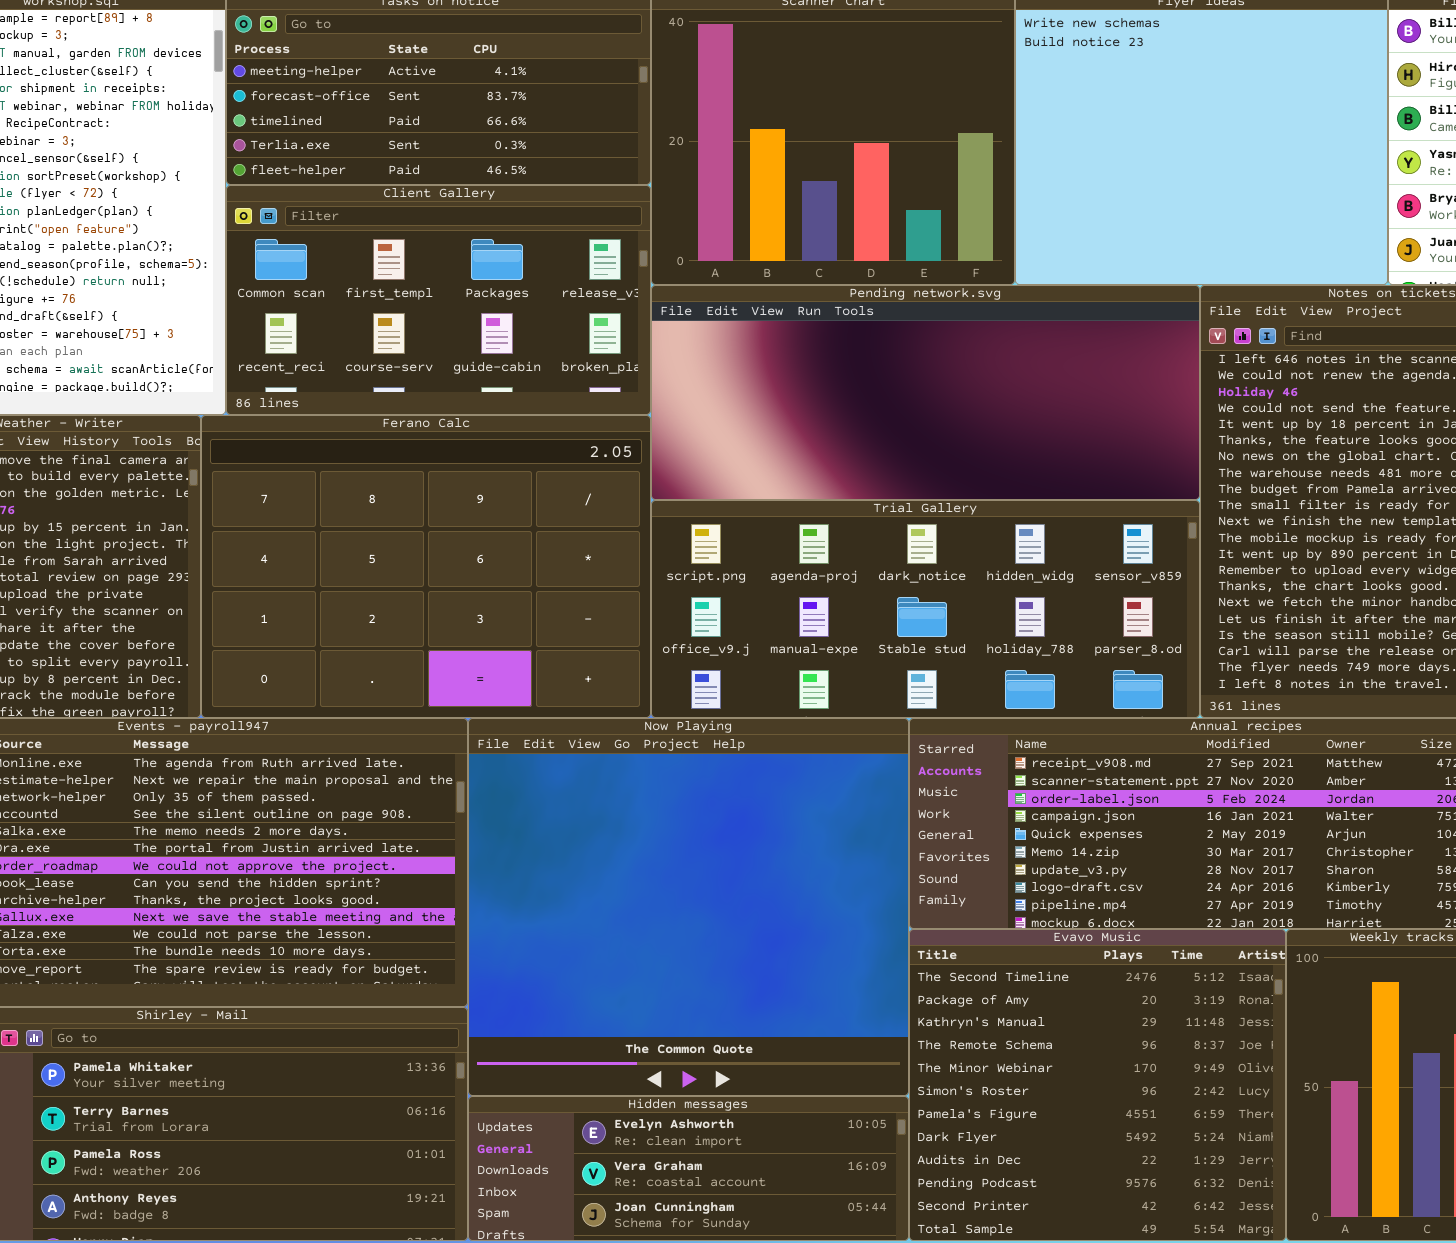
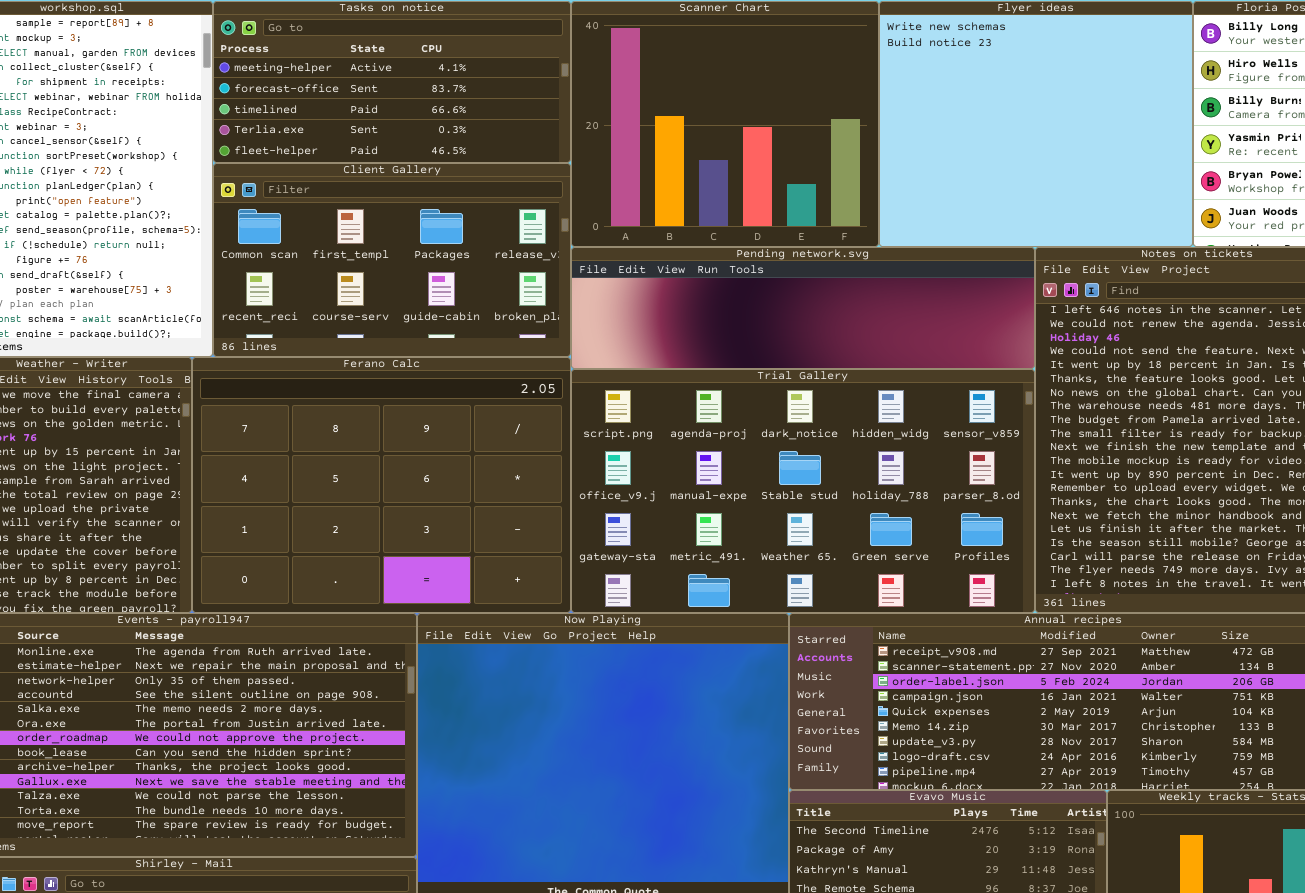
Pending network.svg: [651,285,1200,500] -> [571,247,1035,369], resized
Trial Gallery: [651,500,1200,718] -> [571,369,1035,613], resized

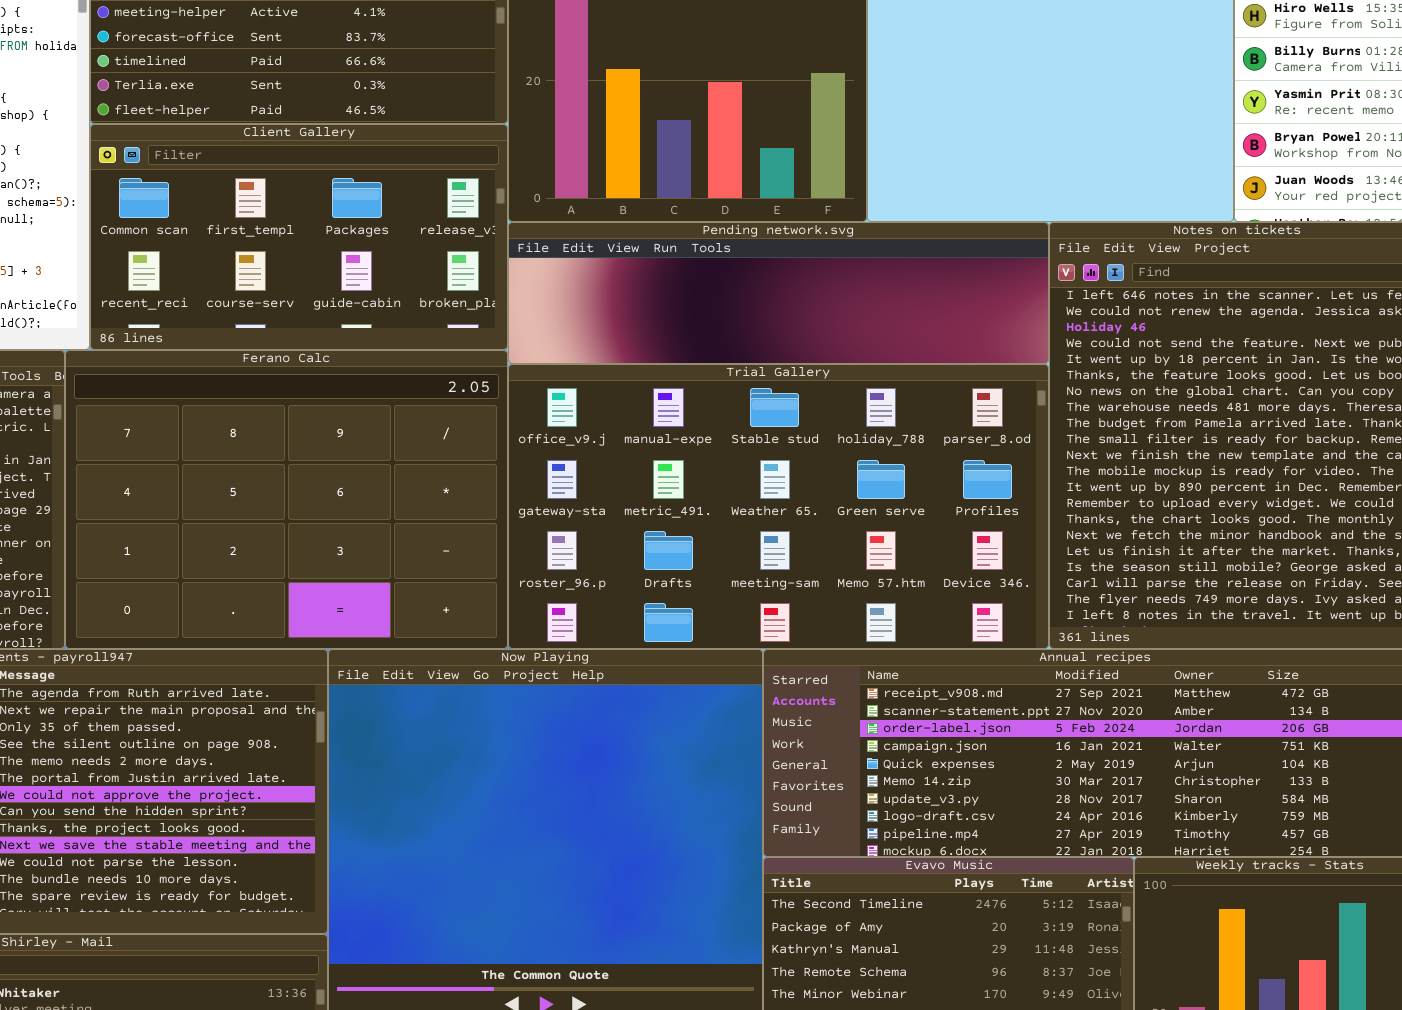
Trial Gallery: [571,369,1035,613] -> [508,364,1049,649], scrolled down 1 row

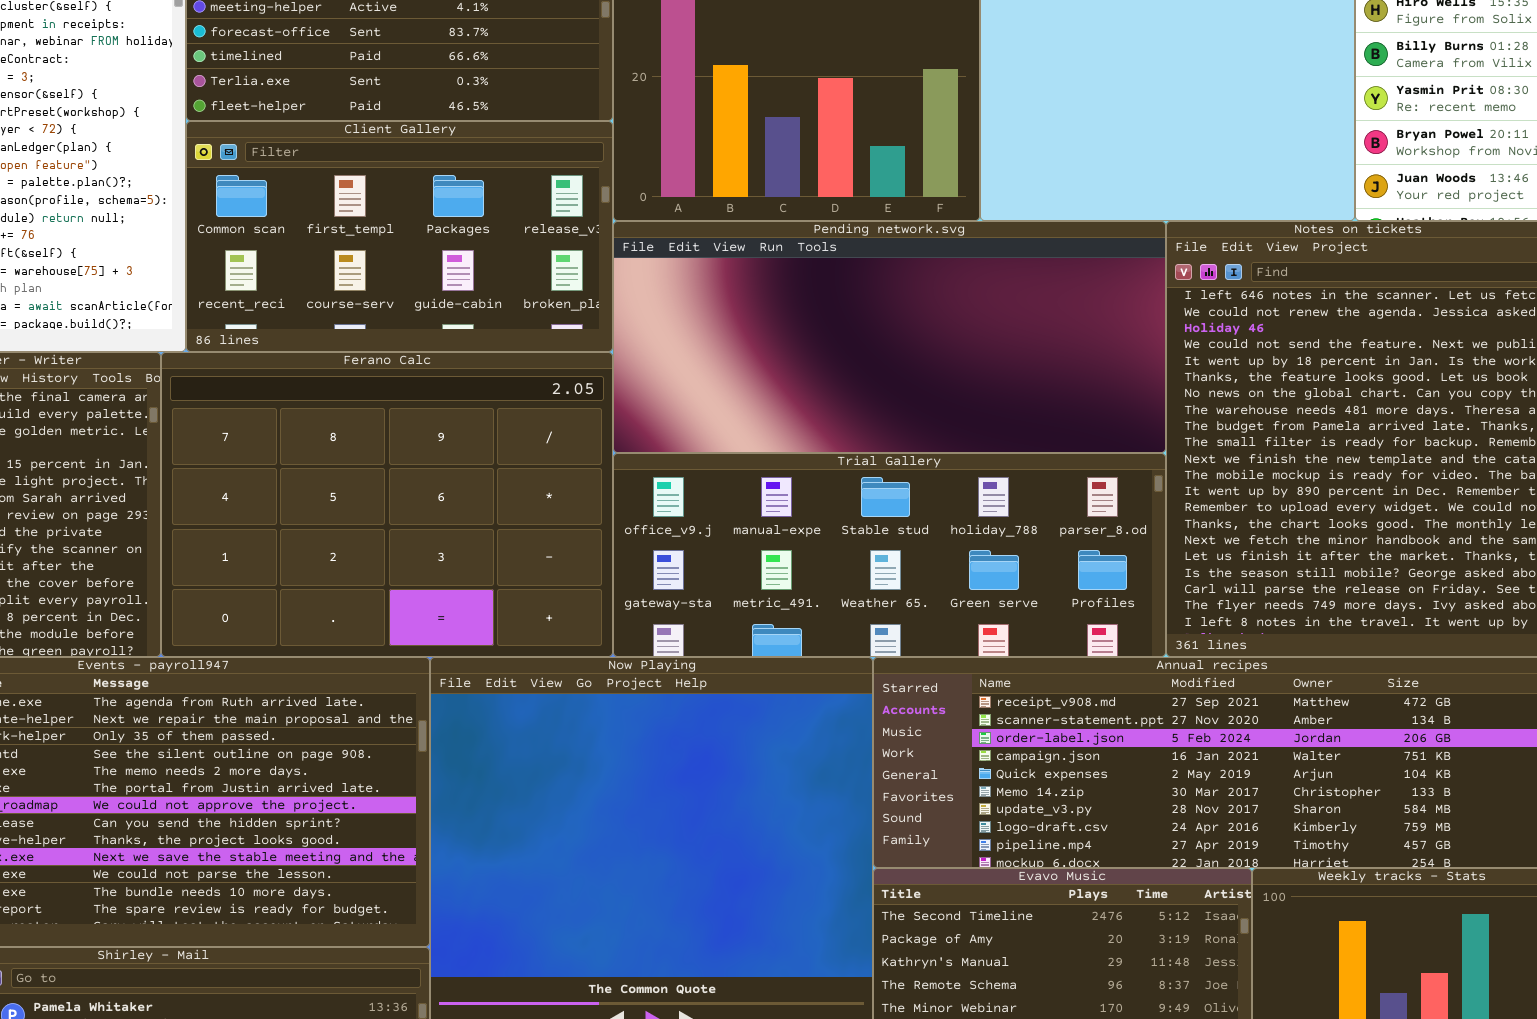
Pending network.svg: [508,222,1049,364] -> [613,221,1166,453], resized
Trial Gallery: [508,364,1049,649] -> [613,453,1166,657], resized

